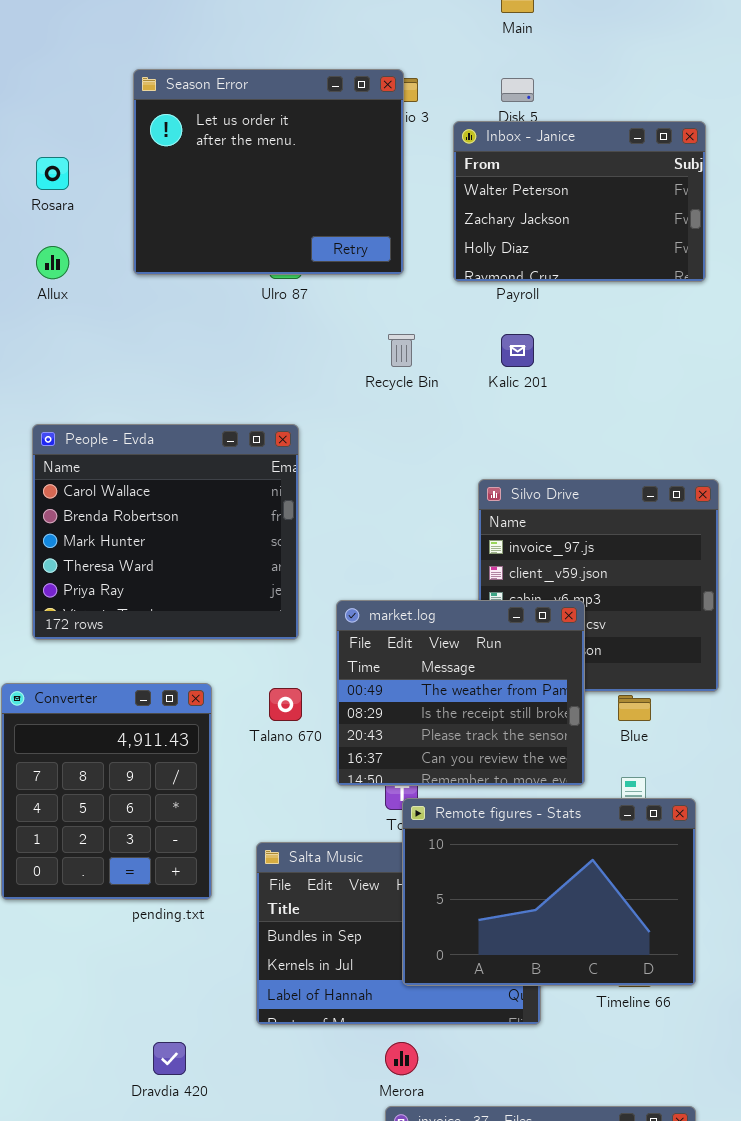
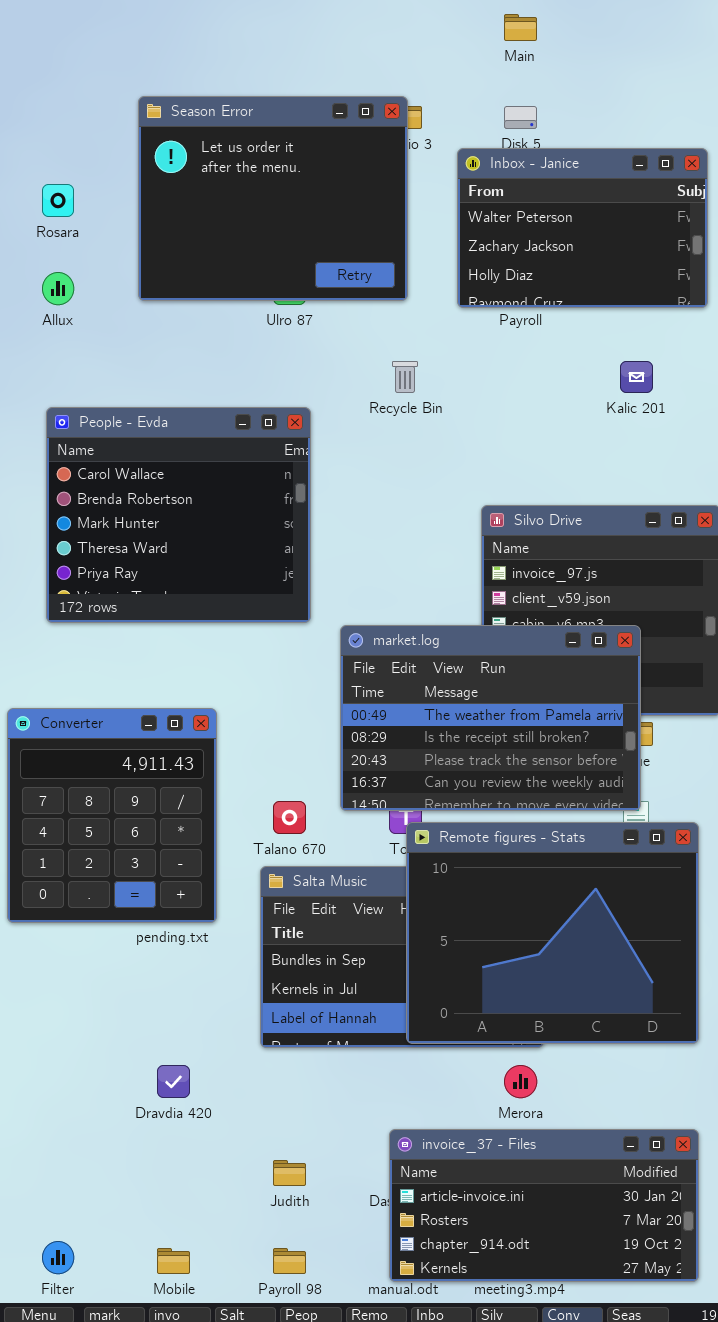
Kalic 201: [501,334,534,367] -> [620,361,653,393], moved
People - Evda: [32,424,299,640] -> [46,407,311,623], moved
market.log: [336,600,585,786] -> [340,625,641,811], resized
Talano 670: [269,688,302,721] -> [273,801,306,834], moved
Remote figures - Stats: [402,798,696,986] -> [406,822,699,1044], resized
Merora: [385,1042,418,1075] -> [504,1065,537,1098], moved

